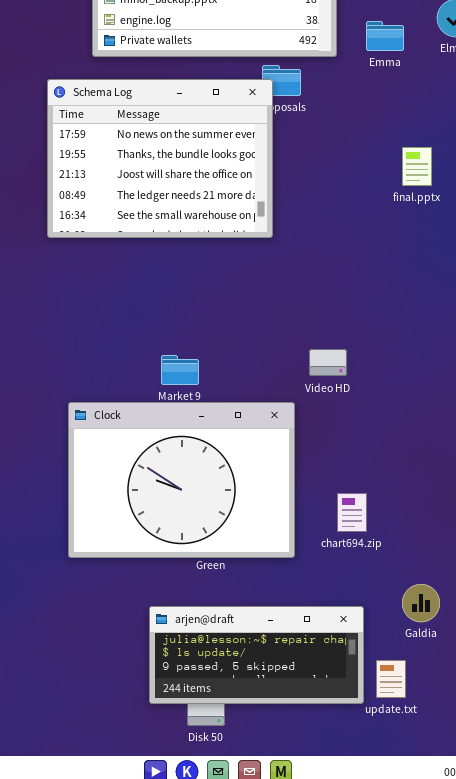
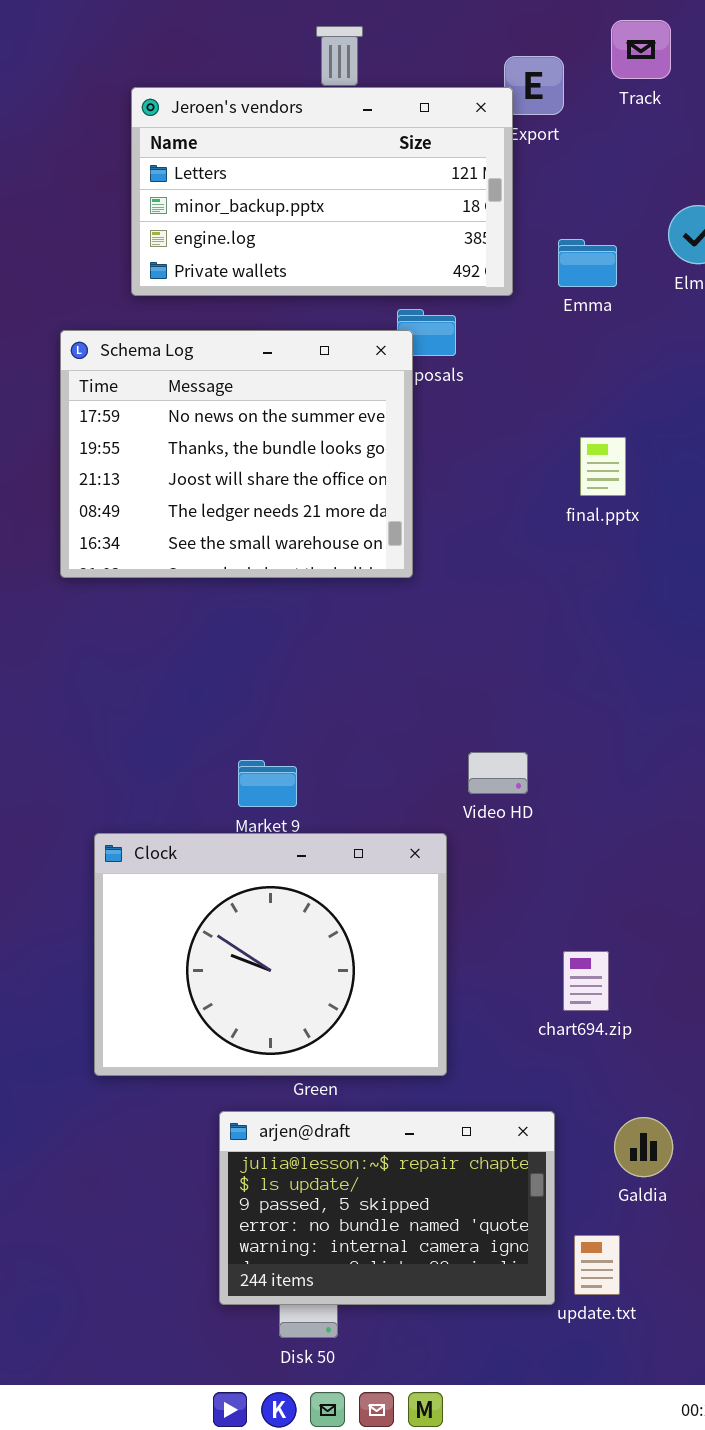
final.pptx: [402,147,432,186] -> [580,437,626,496], moved
chart694.zip: [337,493,367,532] -> [563,951,609,1011], moved
arjen@draft: [149,606,364,704] -> [219,1111,555,1305], resized

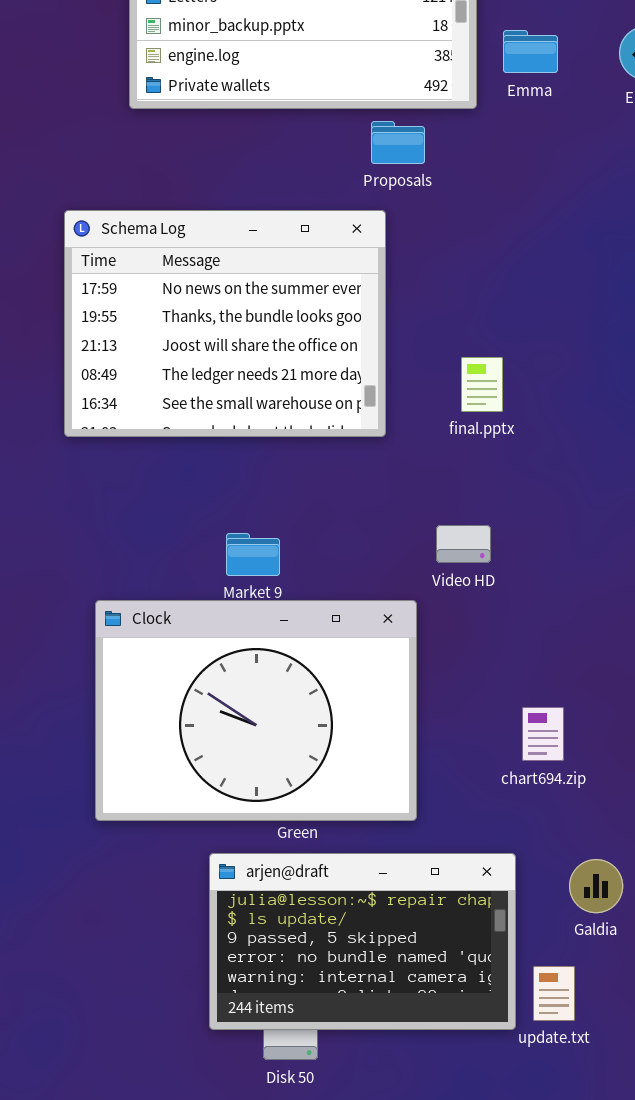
Emma: [558,239,617,287] -> [503,30,558,73], moved
Schema Log: [60,330,413,578] -> [64,210,386,437], moved
final.pptx: [580,437,626,496] -> [461,357,503,412], moved

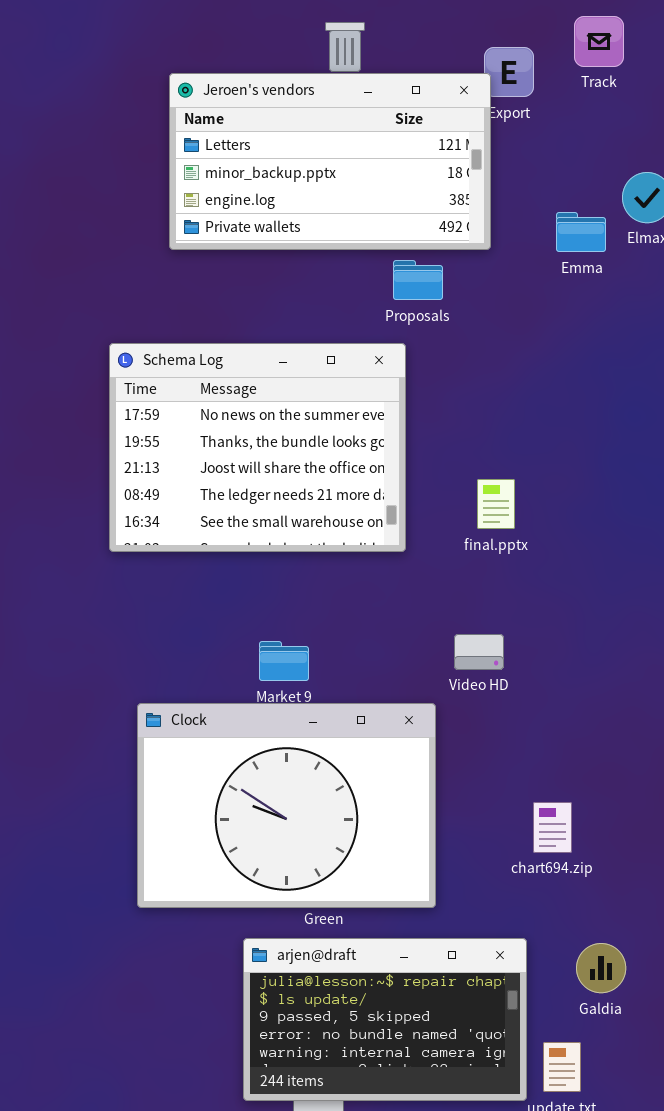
Emma: [503,30,558,73] -> [556,212,606,252], moved

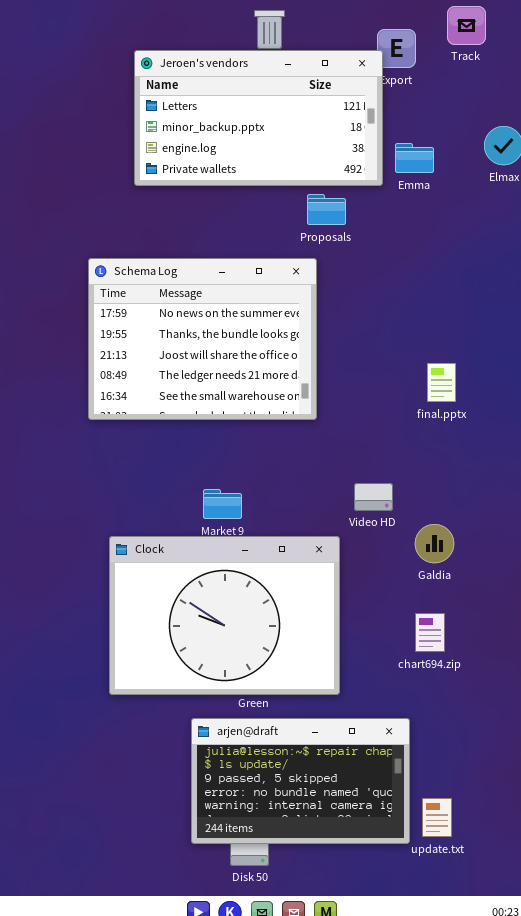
Emma: [556,212,606,252] -> [395,143,434,173], moved
final.pptx: [477,479,515,529] -> [427,363,456,402], moved
Galdia: [576,943,626,993] -> [415,524,454,563], moved

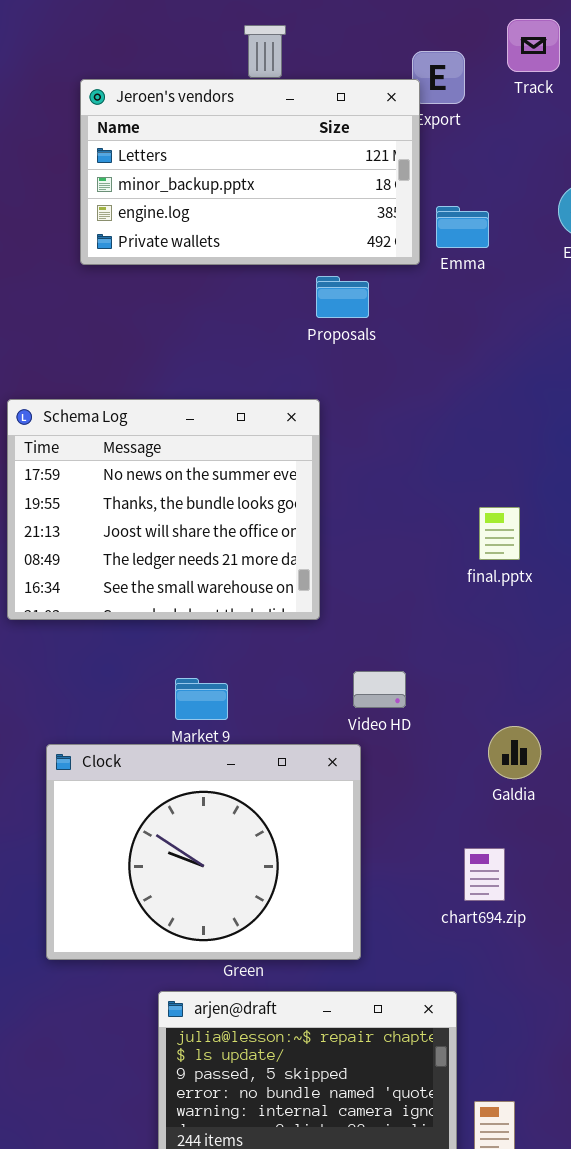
Schema Log: [88,258,317,420] -> [7,399,320,620], moved
Video HD: [354,483,393,511] -> [353,671,406,708], moved
Galdia: [415,524,454,563] -> [488,726,541,779], moved

